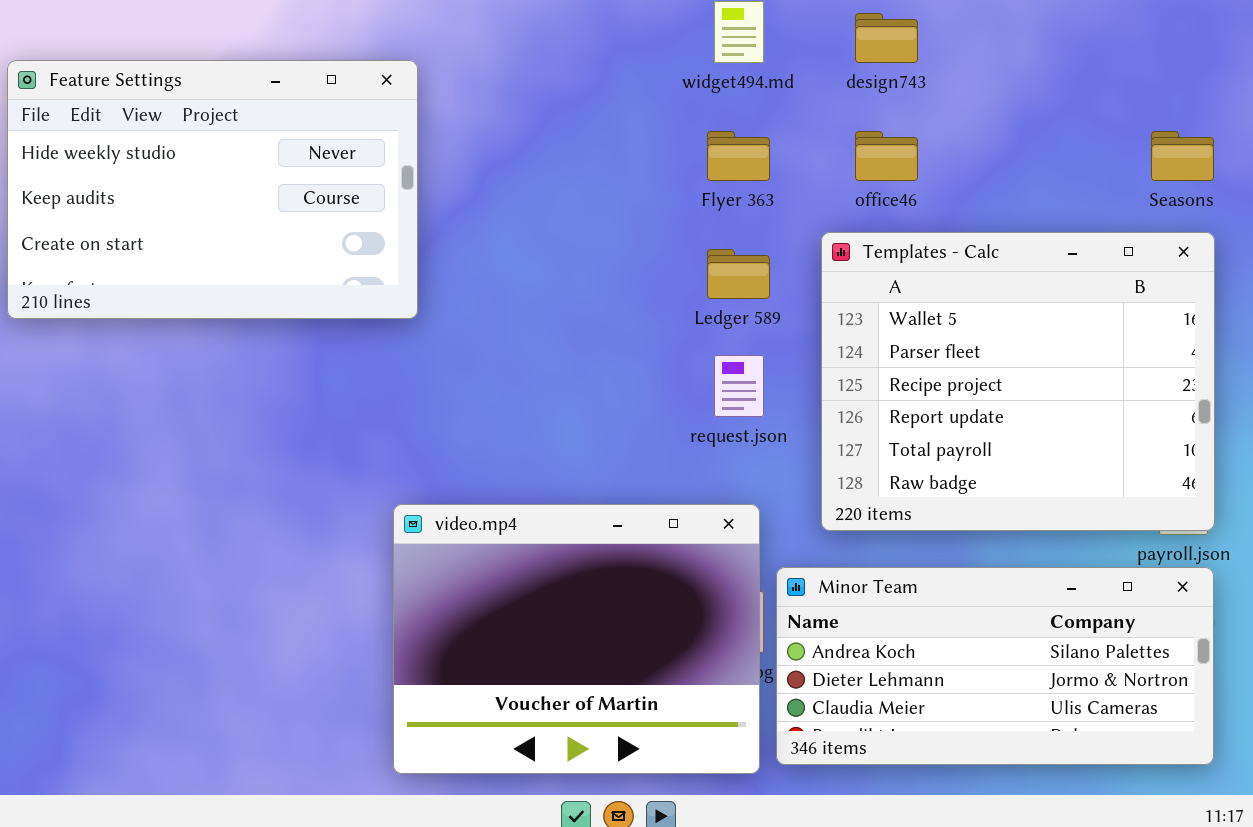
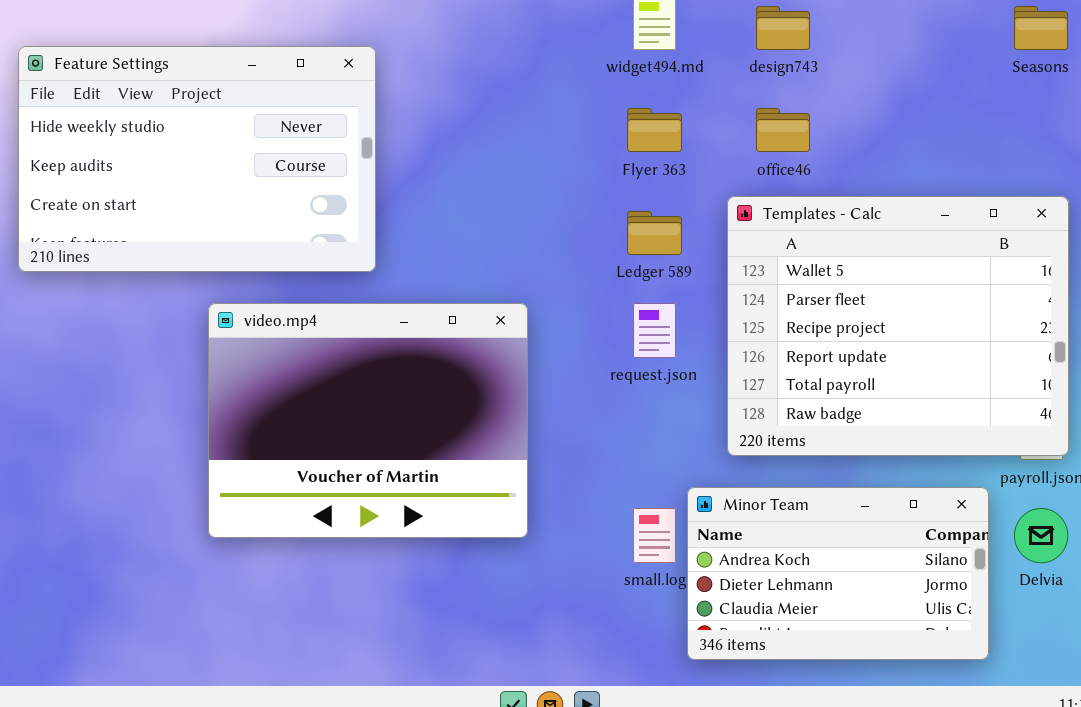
Seasons: [1151,131,1214,181] -> [1014,6,1068,50], moved
video.mp4: [393,504,760,774] -> [208,303,528,538], moved
Minor Team: [776,567,1214,765] -> [687,487,989,660], resized

